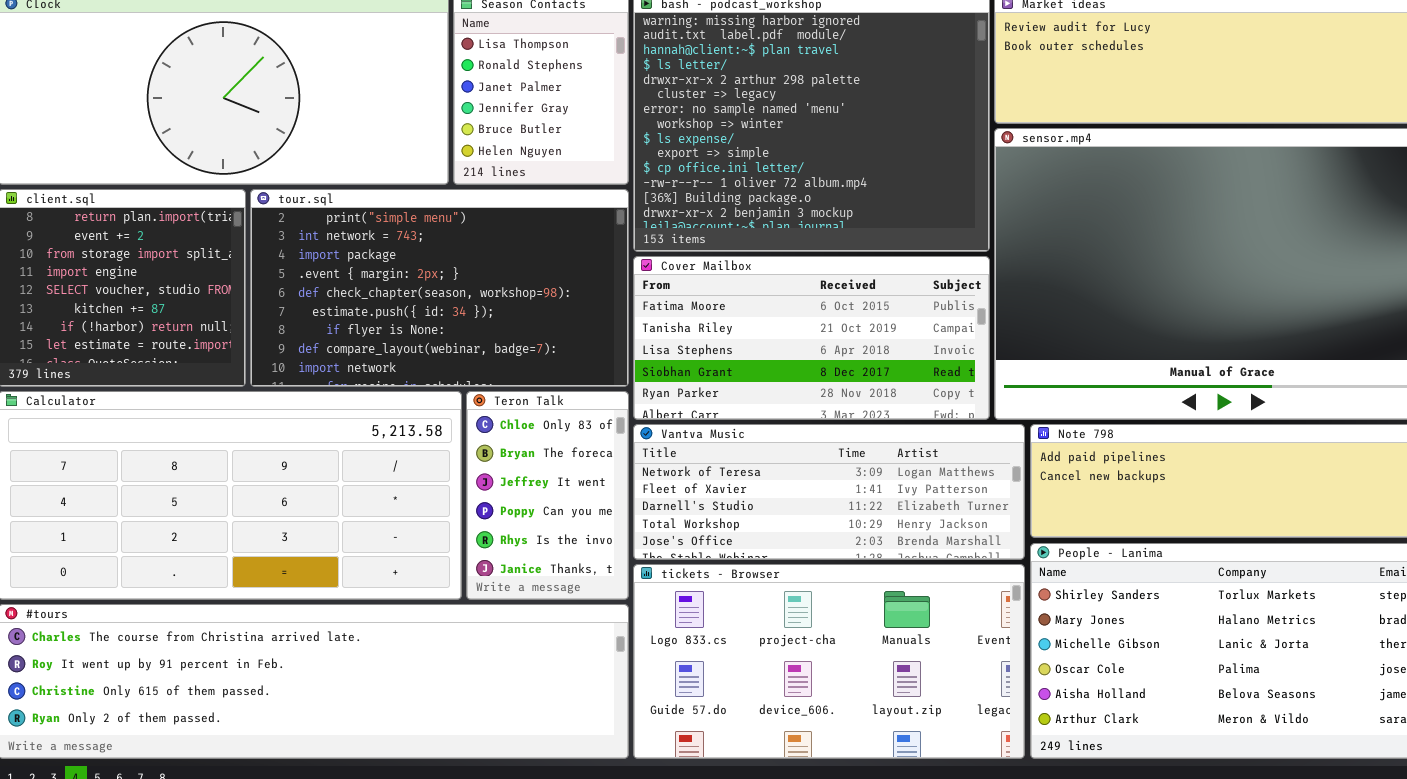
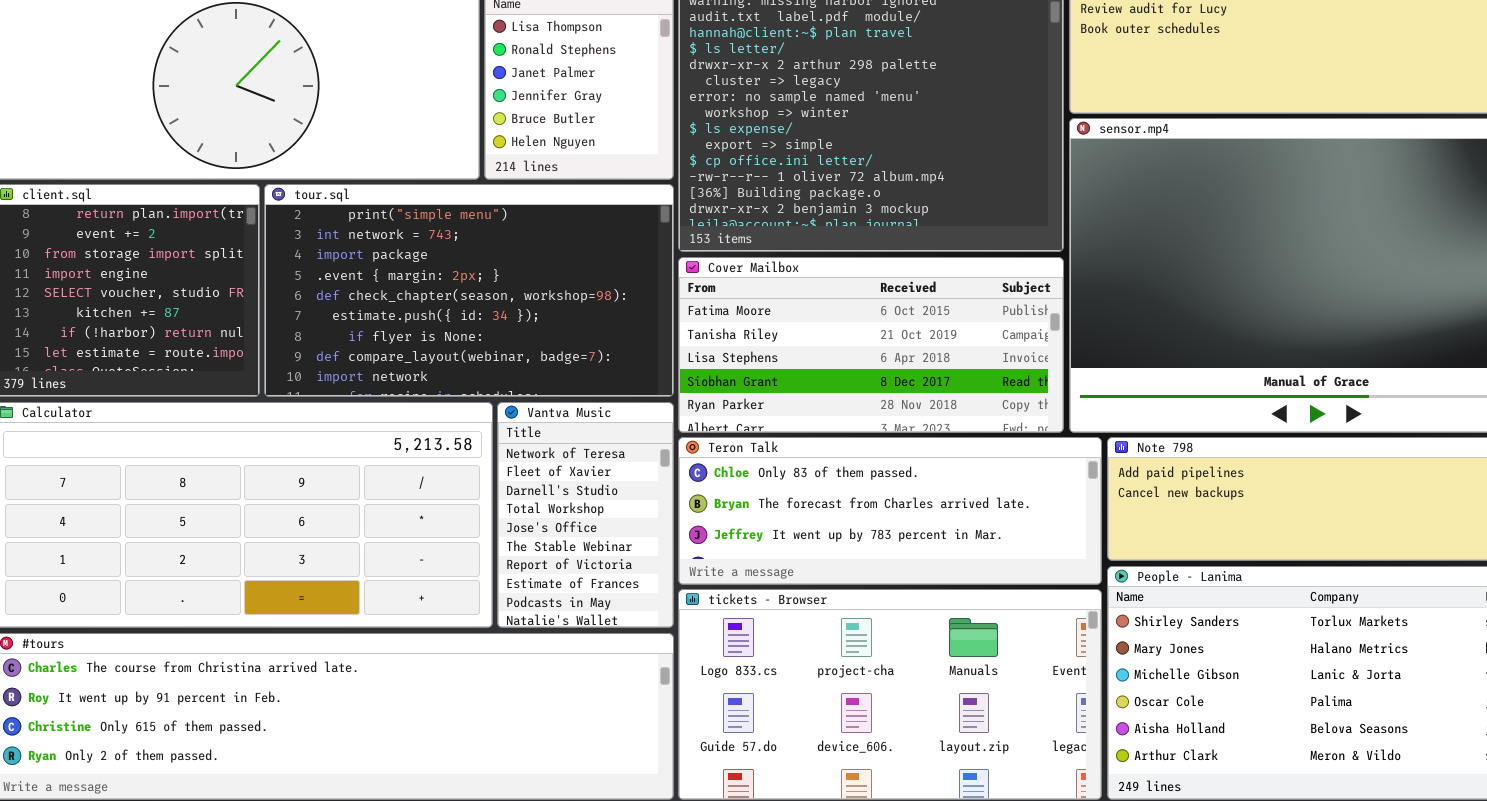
Teron Talk: [466,391,629,600] -> [678,437,1102,585], moved, resized
Vantva Music: [633,424,1025,560] -> [497,402,674,628], moved, resized

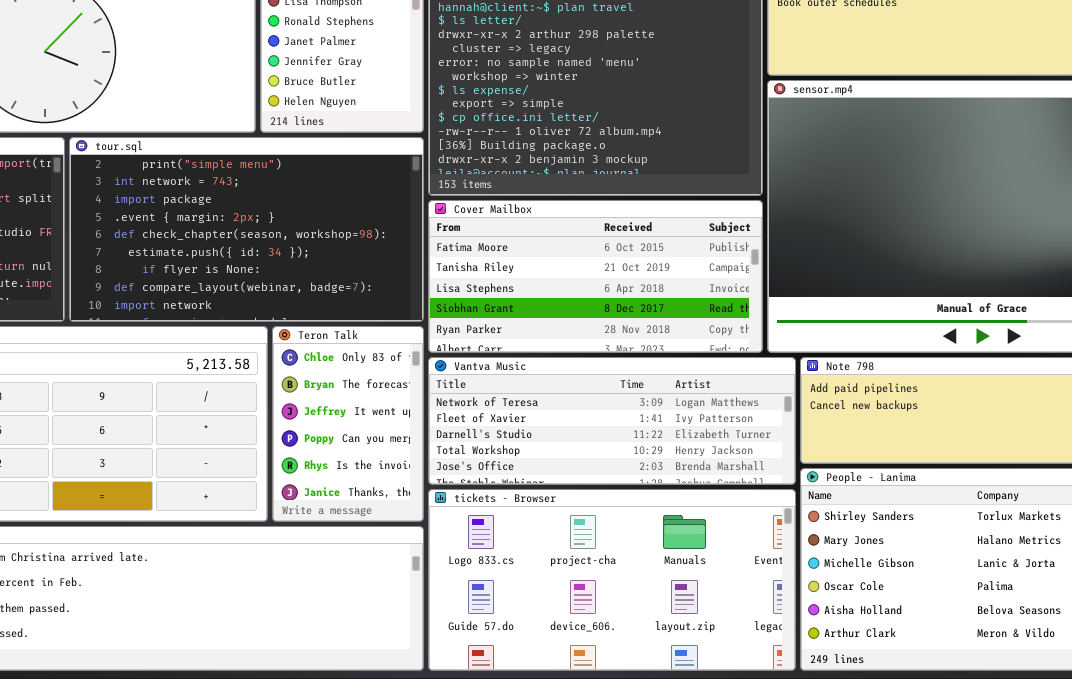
Vantva Music: [497,402,674,628] -> [428,357,796,485], moved, resized
Teron Talk: [678,437,1102,585] -> [272,326,424,522], moved, resized

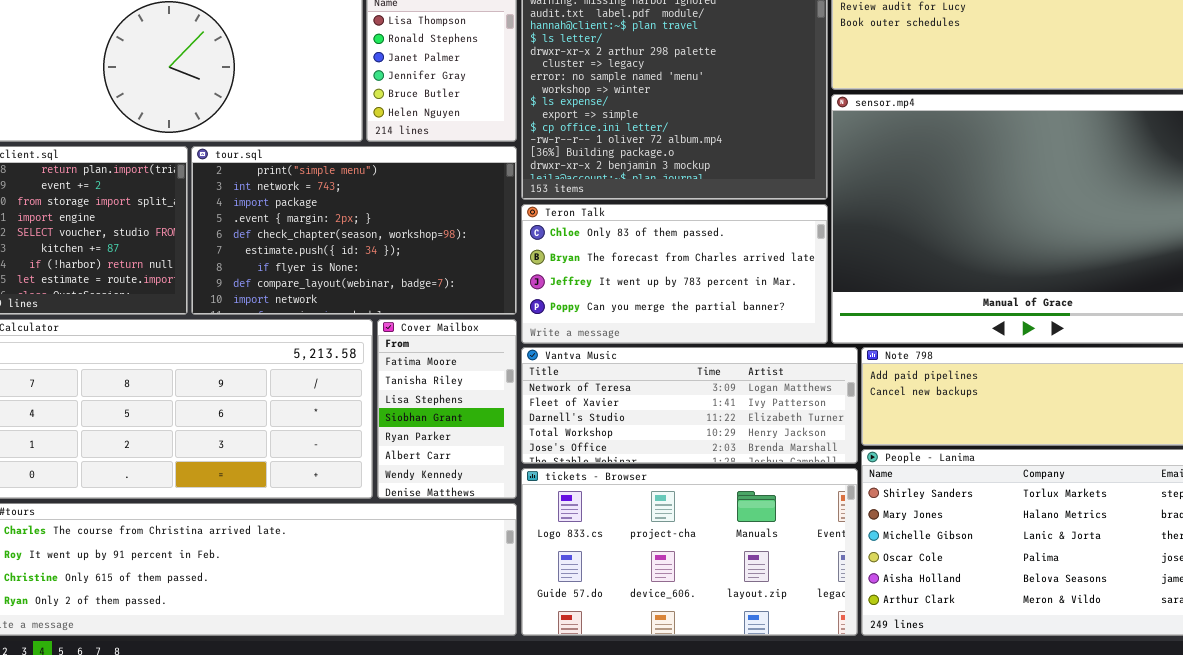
Cover Mailbox: [428,200,763,353] -> [377,319,517,499], moved, resized
Teron Talk: [272,326,424,522] -> [521,204,828,344], moved, resized

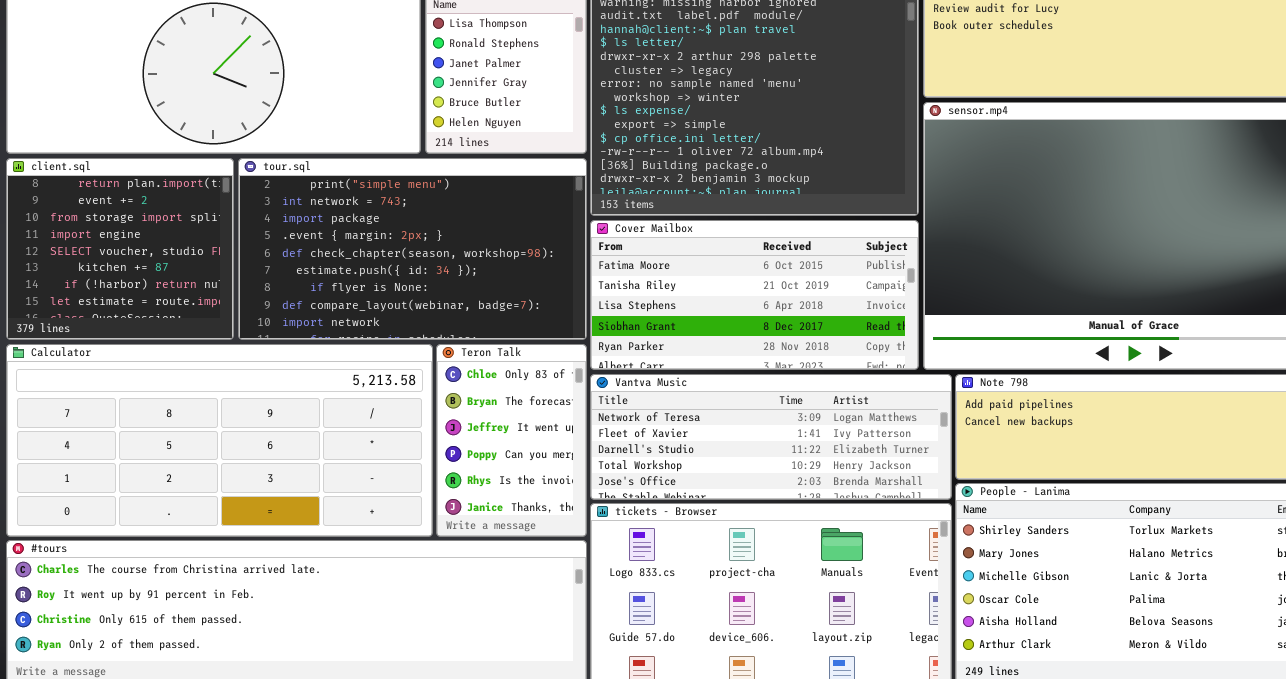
Teron Talk: [521,204,828,344] -> [436,344,587,537], moved, resized
Cover Mailbox: [377,319,517,499] -> [590,220,919,370], moved, resized

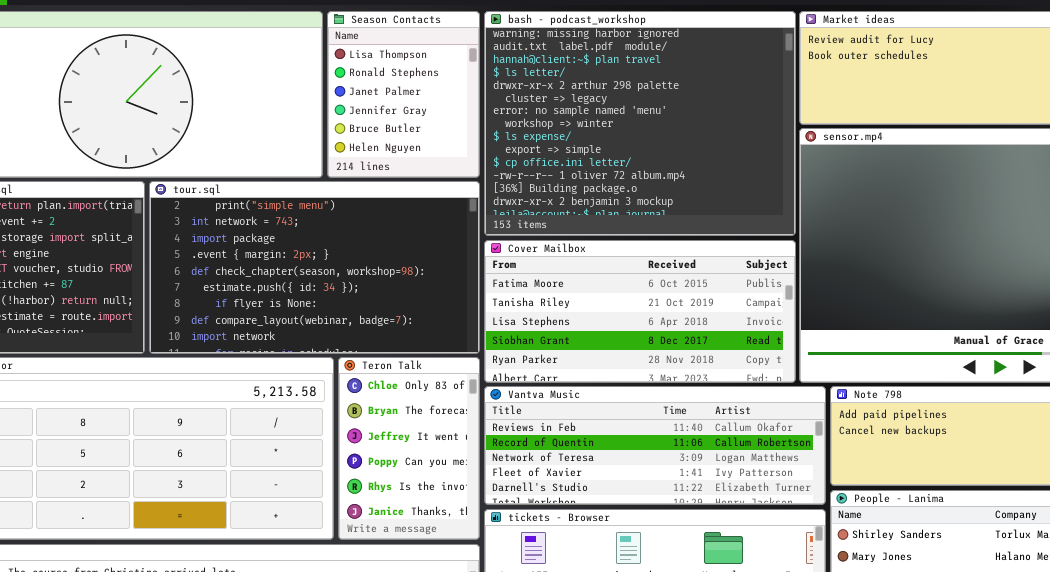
Vantva Music: [590,374,952,500] -> [484,386,826,505], scrolled up 2 rows

